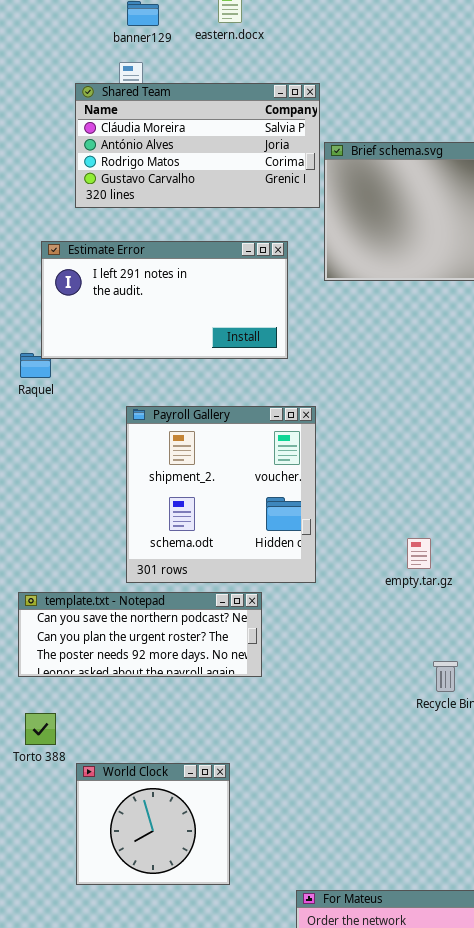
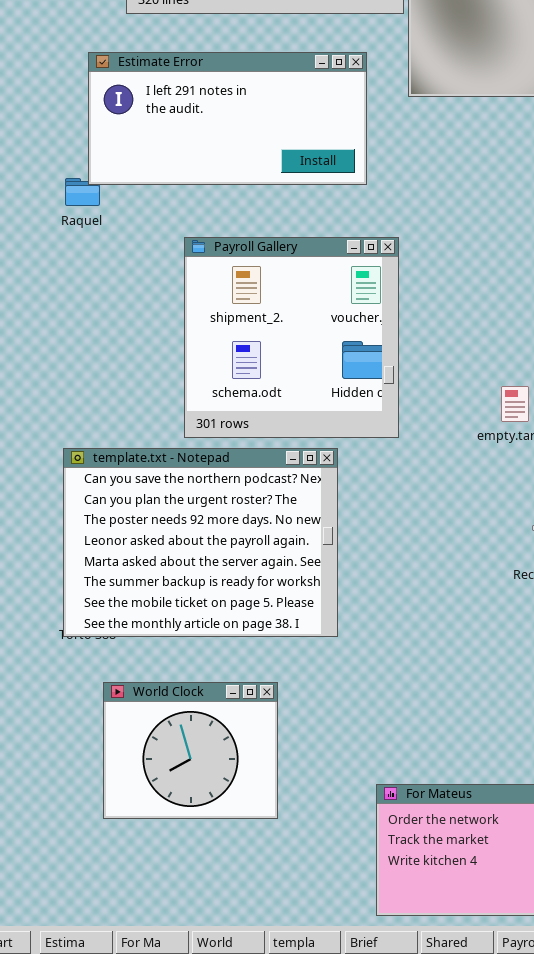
template.txt - Notepad: [18,592,262,677] -> [63,448,338,637], resized
World Clock: [76,763,230,885] -> [103,682,278,819], moved

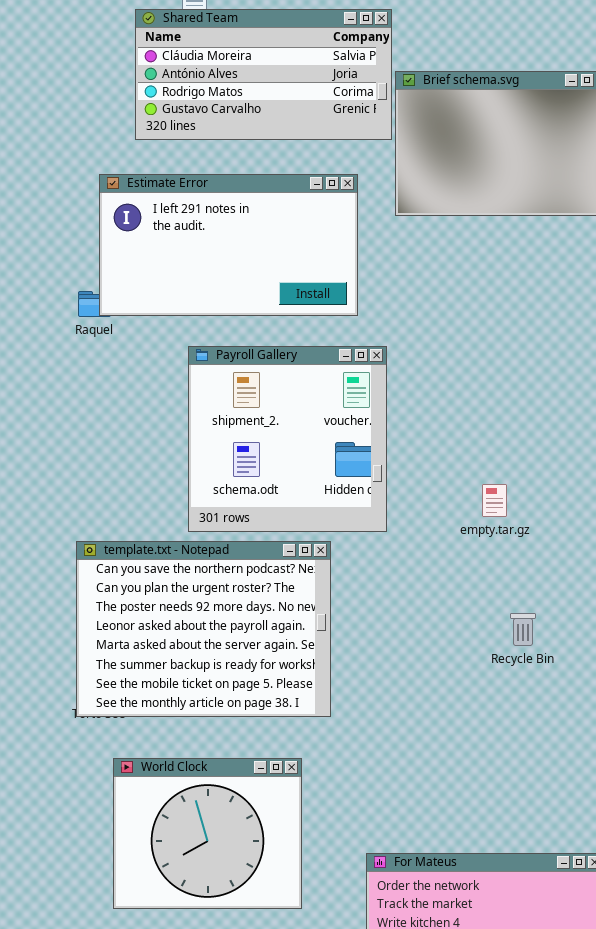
Estimate Error: [88,52,367,185] -> [99,174,358,316], resized
World Clock: [103,682,278,819] -> [113,758,302,909], resized

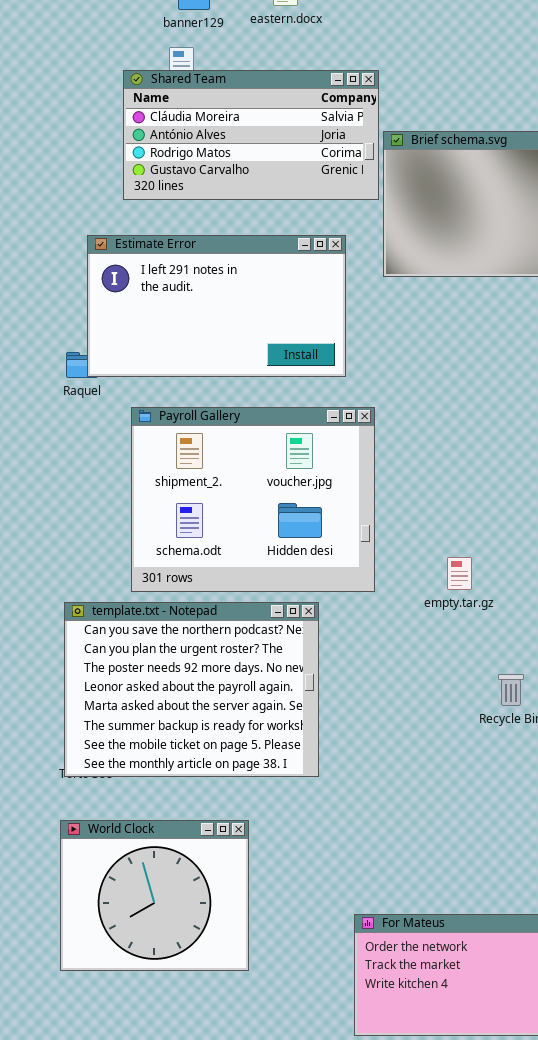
Payroll Gallery: [188,346,387,532] -> [131,407,375,592], resized
empty.tar.gz: [482,484,507,517] -> [447,557,472,590], moved
World Clock: [113,758,302,909] -> [60,820,249,971], moved

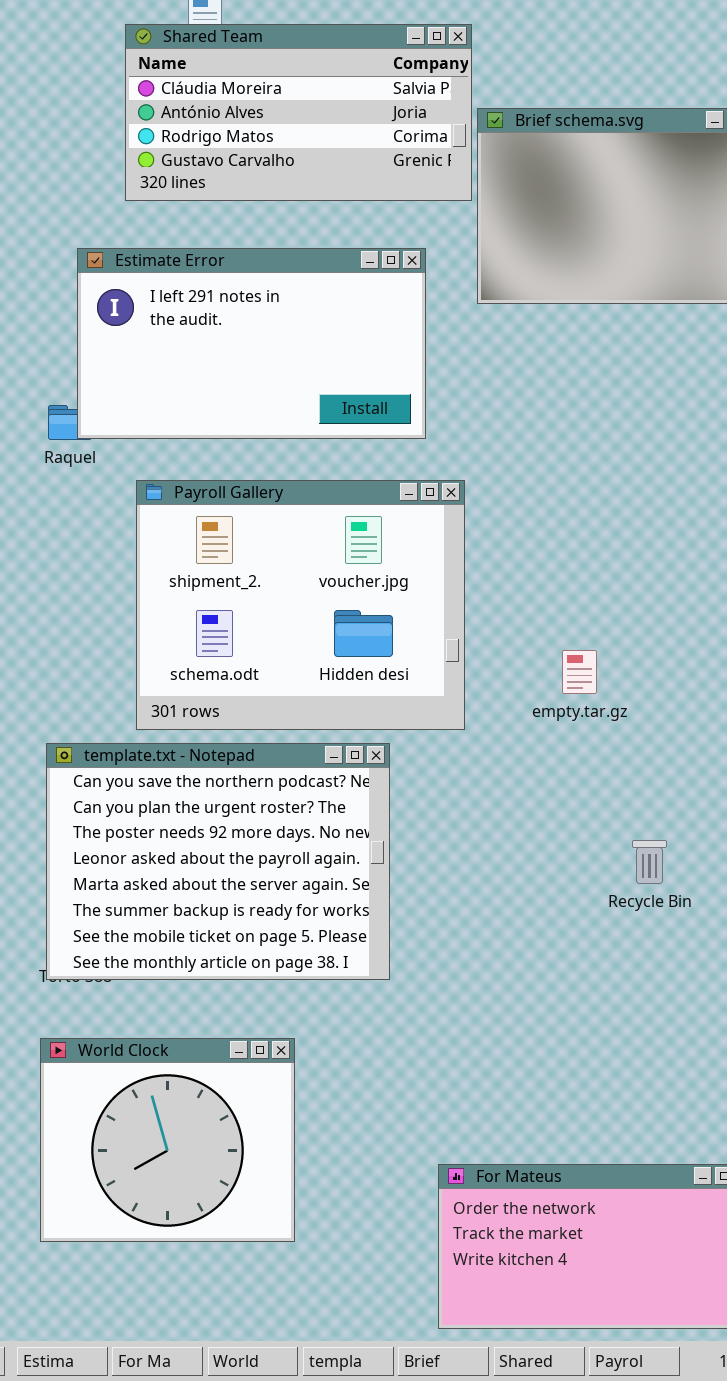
empty.tar.gz: [447,557,472,590] -> [562,650,597,694], moved

